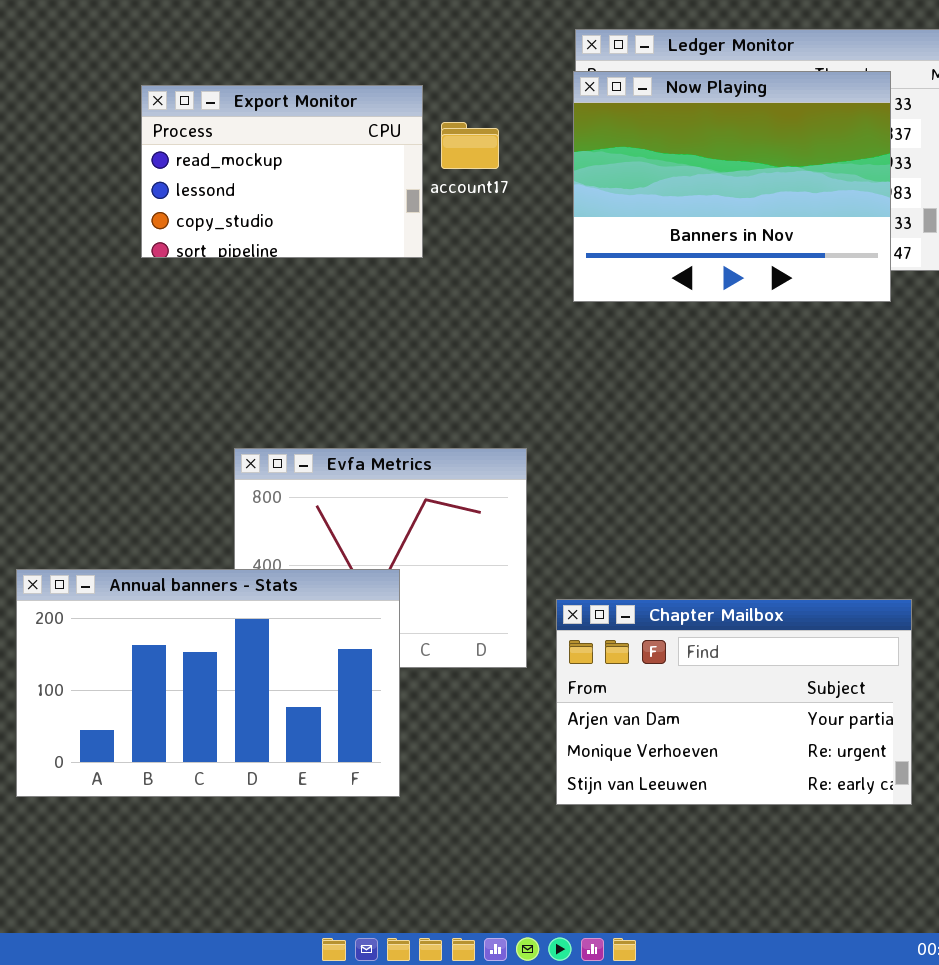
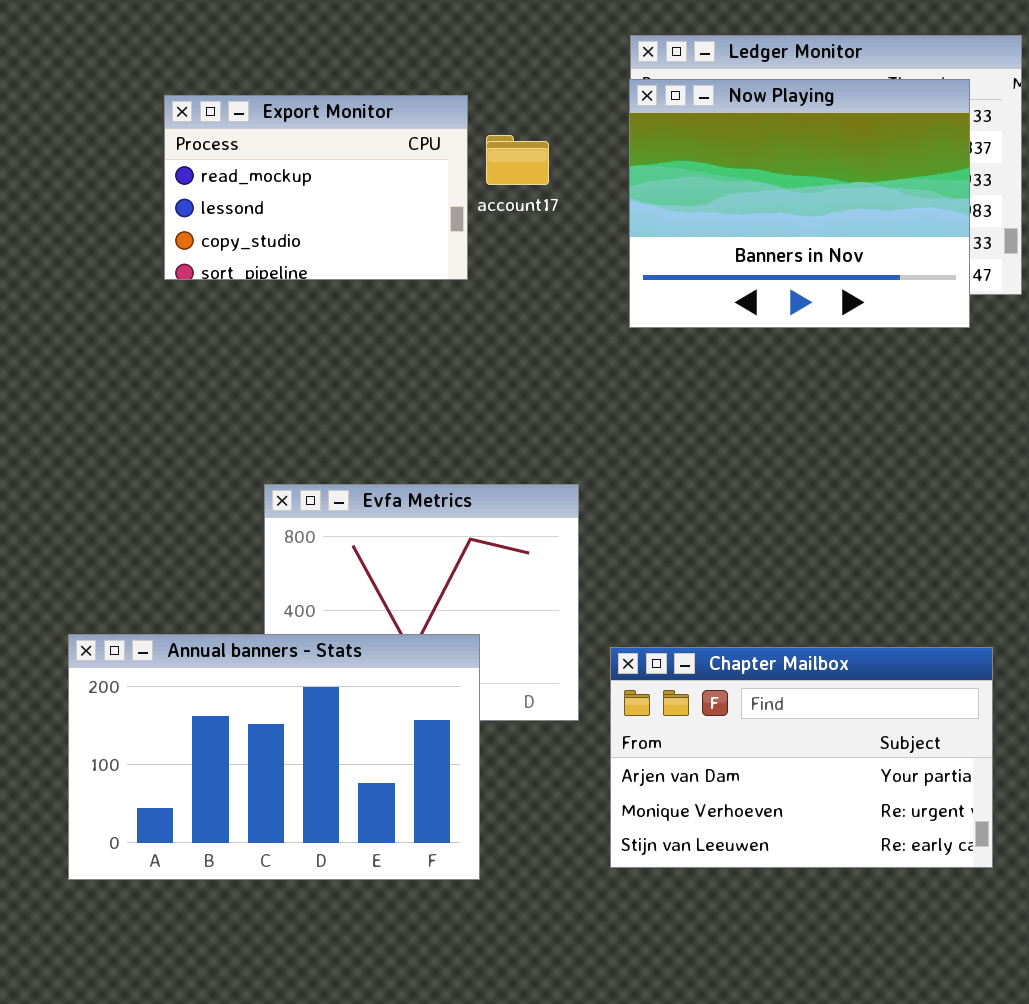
Annual banners - Stats: [16,569,400,797] -> [68,634,480,880], moved

